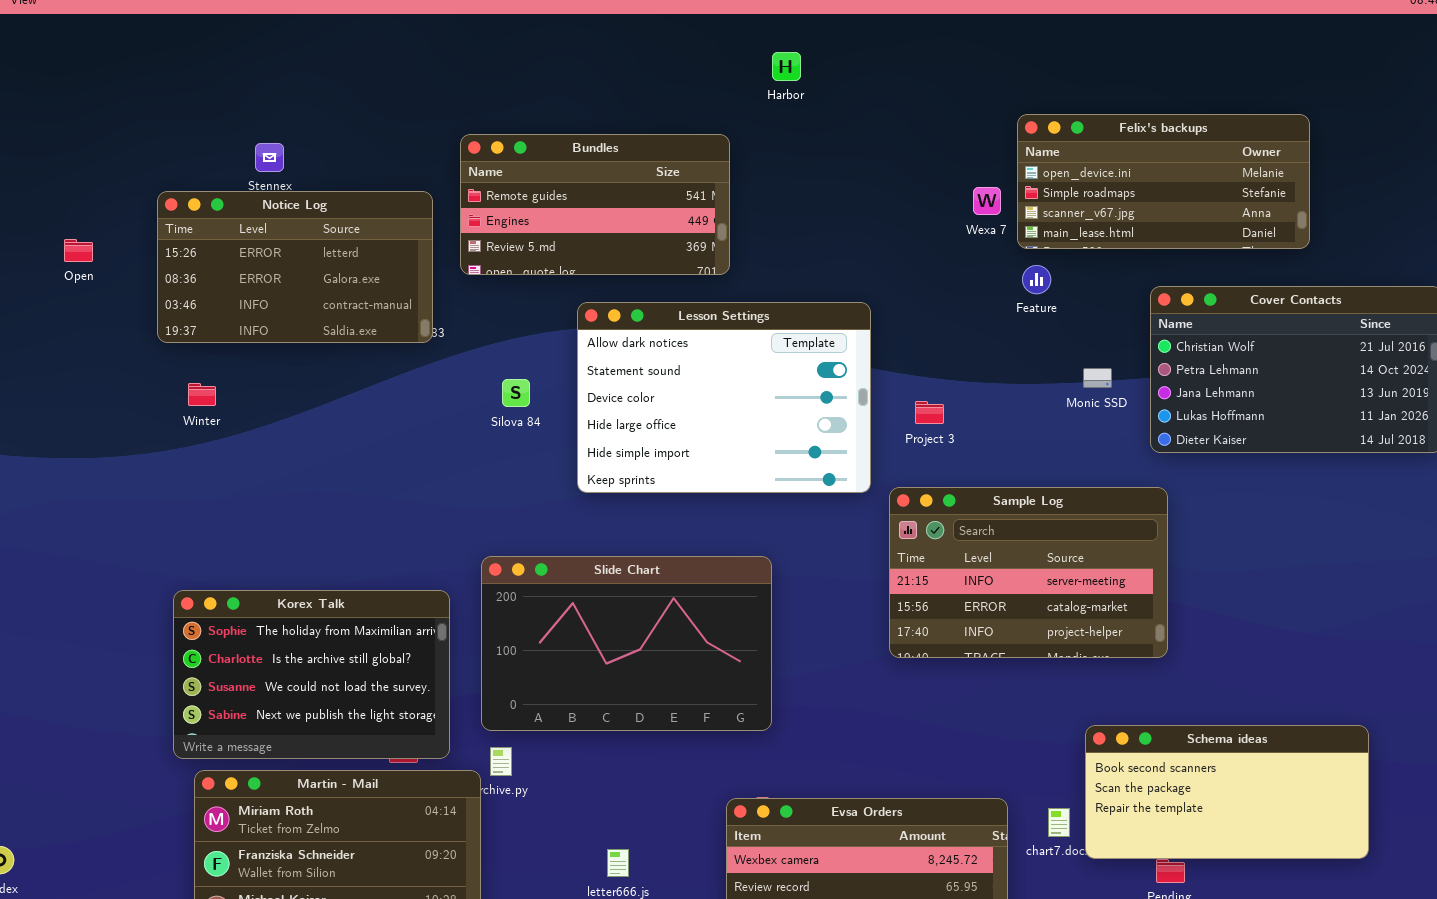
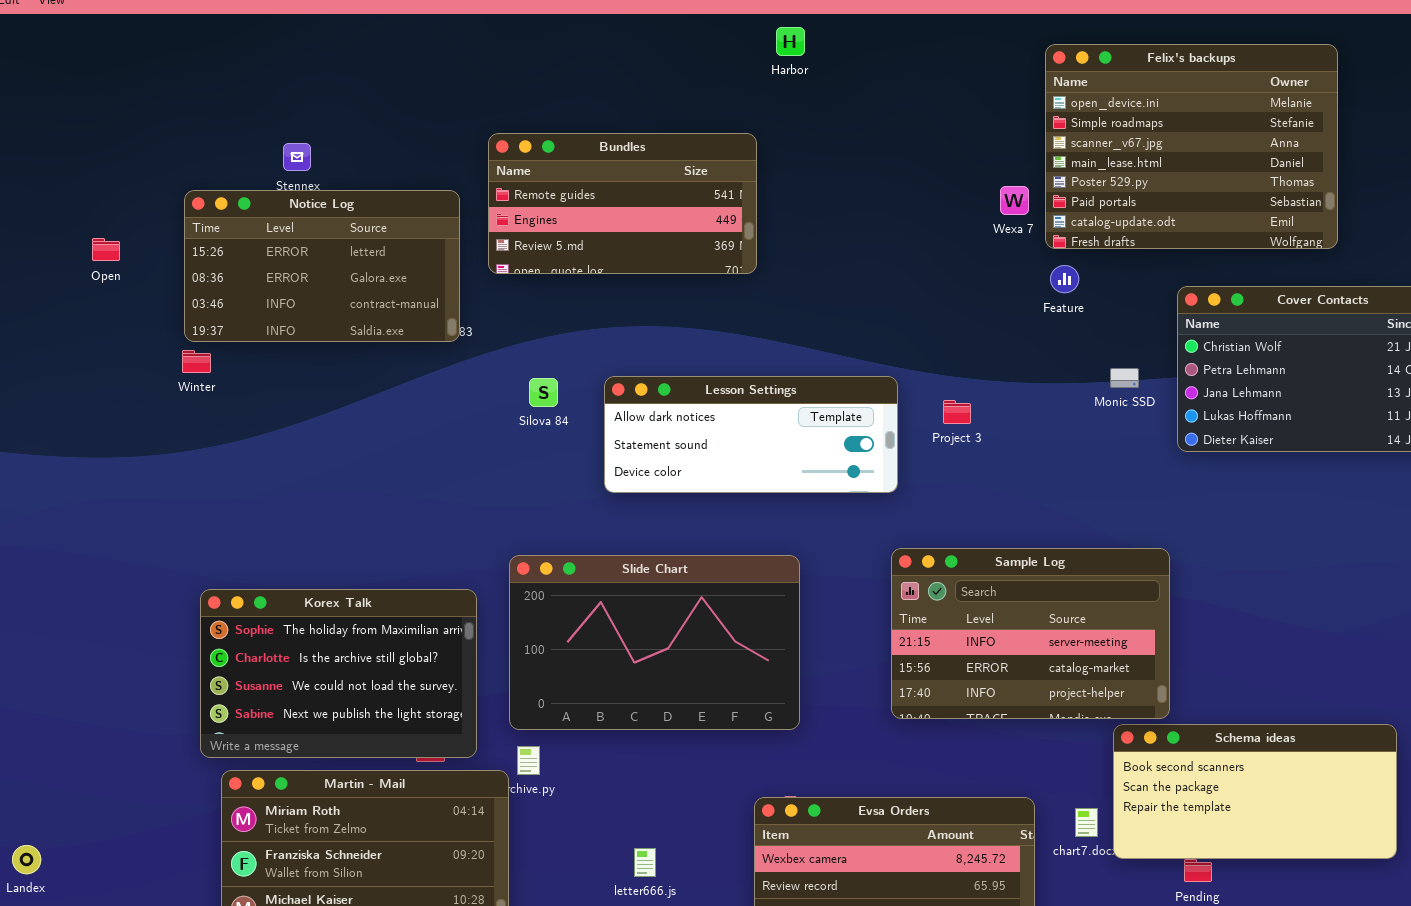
Harbor: [772,52,801,81] -> [776,27,805,56], moved
Felix's backups: [1017,114,1310,249] -> [1045,44,1338,249], resized
Lesson Settings: [577,302,871,493] -> [604,376,898,493], resized
Winter: [188,383,216,406] -> [182,350,211,373], moved
Sample Log: [889,487,1168,658] -> [891,548,1170,719], moved

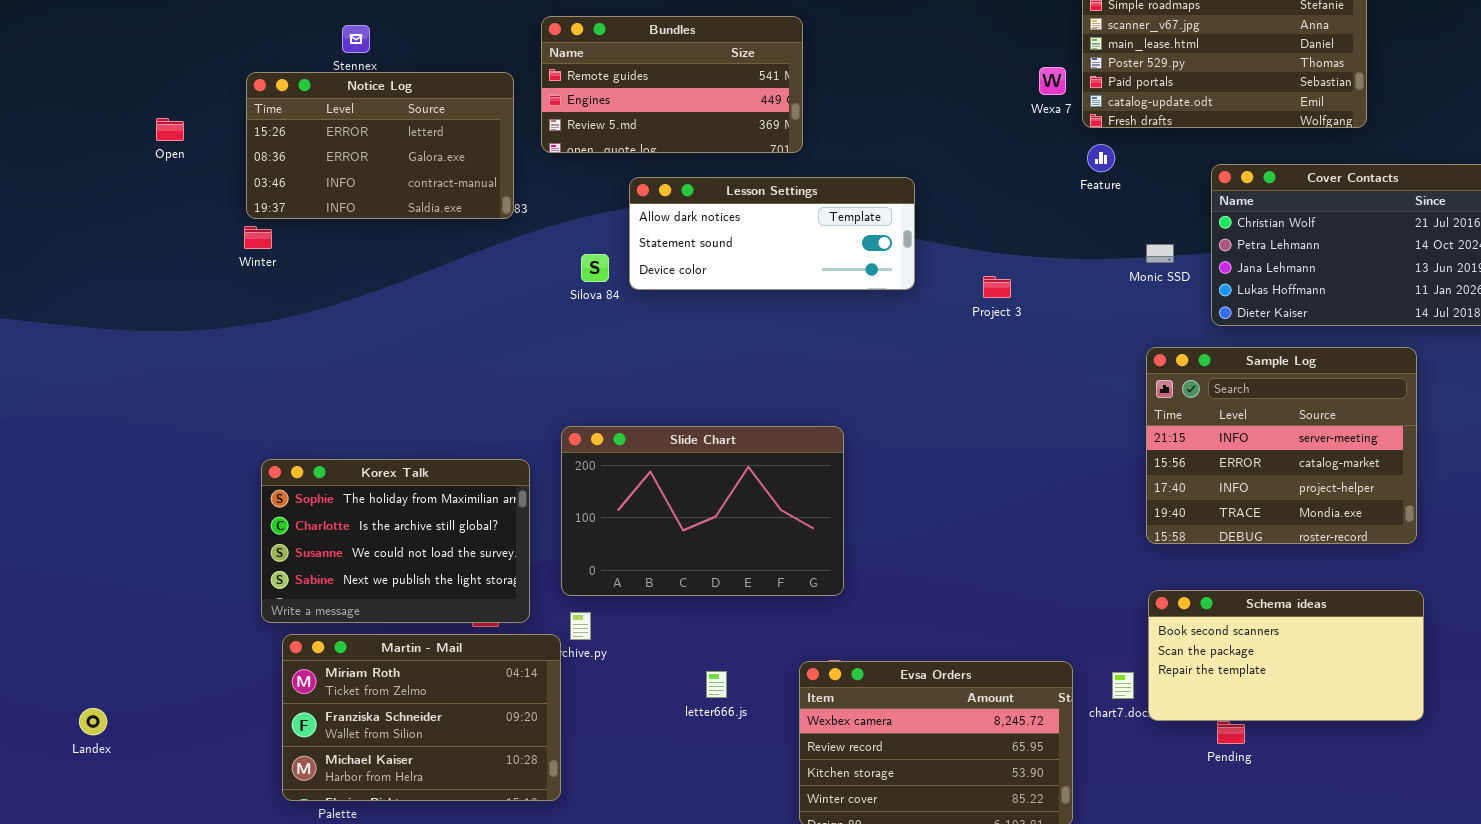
Lesson Settings: [604,376,898,493] -> [629,177,915,290], moved
Sample Log: [891,548,1170,719] -> [1146,347,1417,544], moved, resized
letter666.js: [634,848,656,877] -> [706,671,727,698], moved

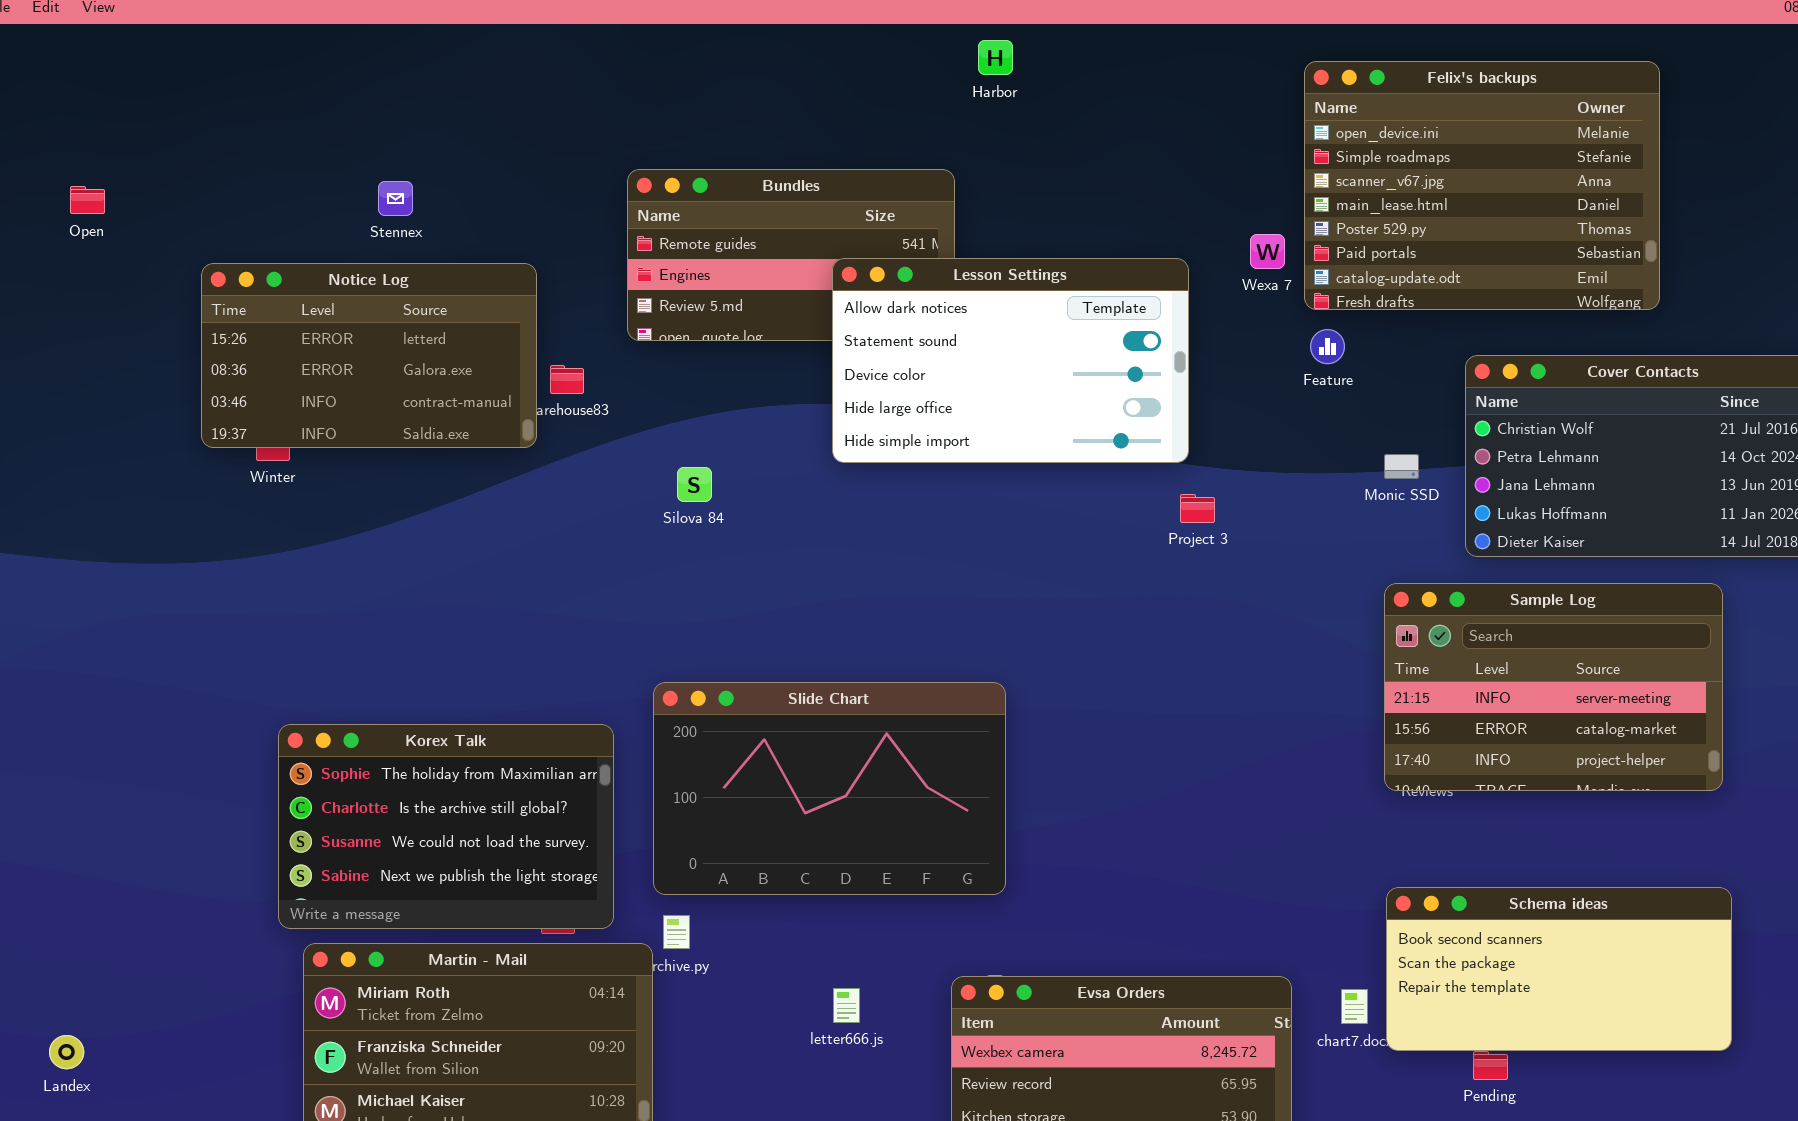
Notice Log: [246,72,514,219] -> [201,263,537,448], moved
Open: [156,118,184,141] -> [70,186,105,214], moved
Lesson Settings: [629,177,915,290] -> [832,258,1189,463], moved, resized
Sample Log: [1146,347,1417,544] -> [1384,583,1723,791], resized

